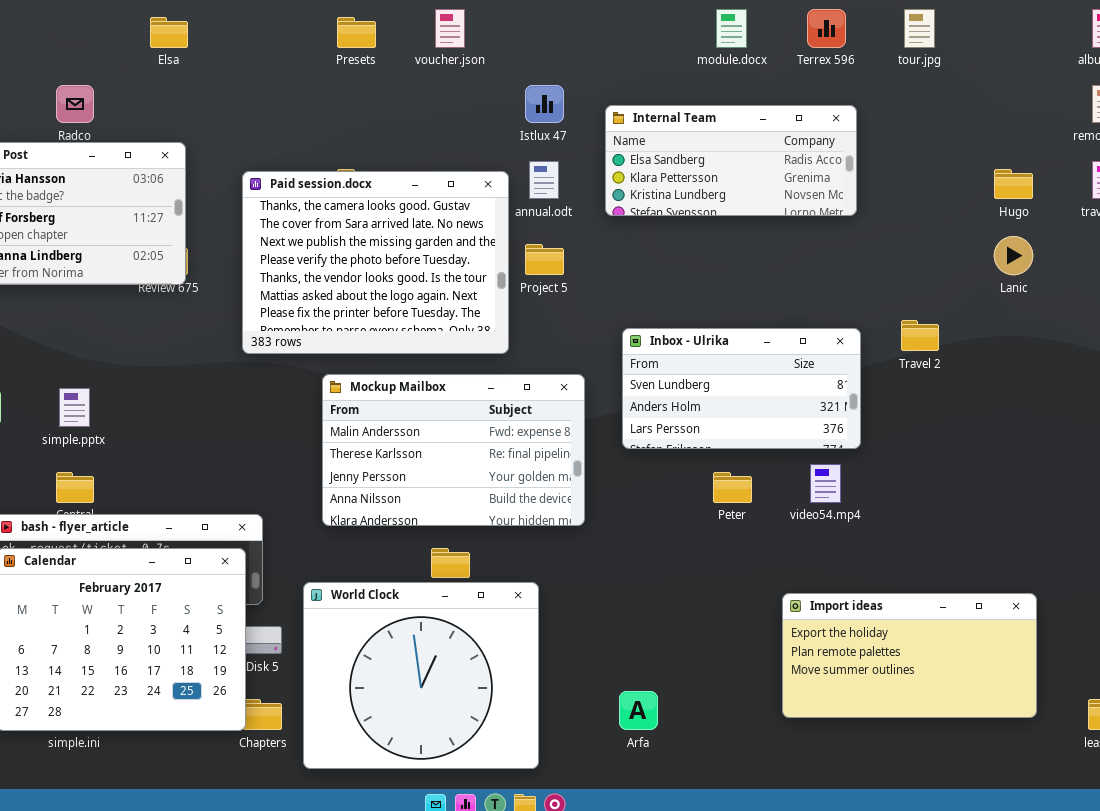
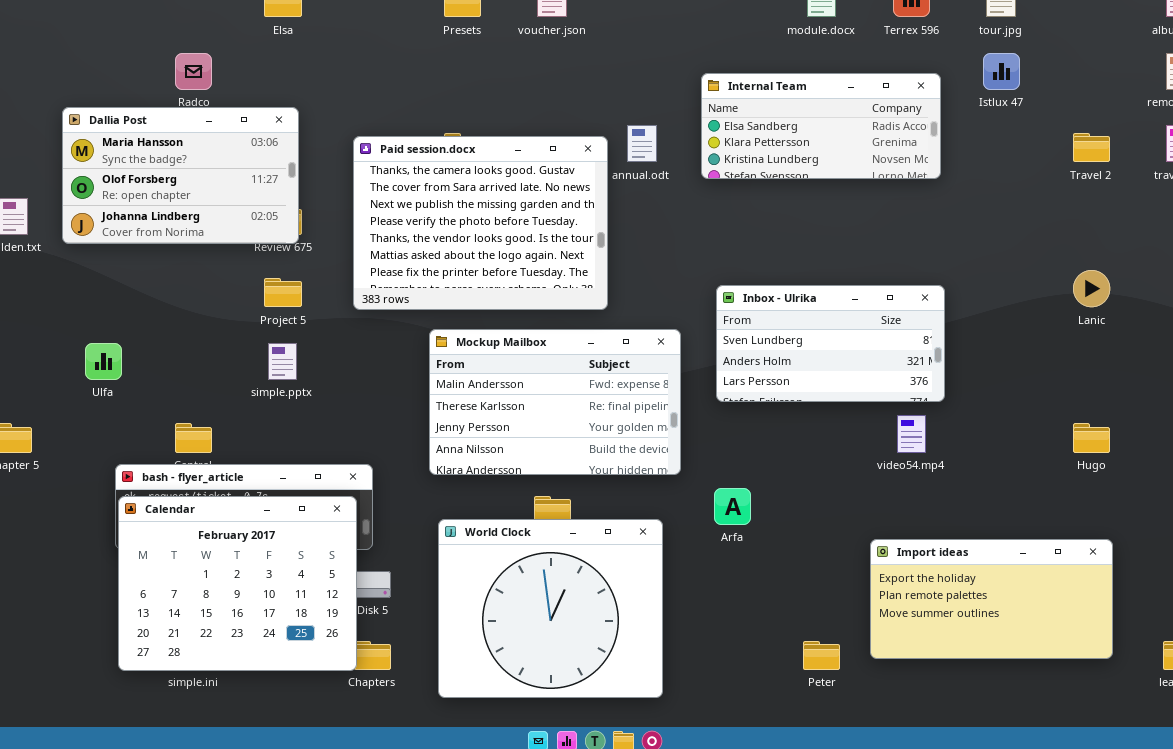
Istlux 47: [525,85,564,123] -> [983,53,1020,90], moved
Hugo: [994,169,1033,199] -> [1073,423,1110,453], moved
Lanic: [994,236,1033,275] -> [1073,270,1110,307], moved
Project 5: [525,244,564,275] -> [264,278,302,307], moved
Travel 2: [901,320,939,351] -> [1073,133,1110,162], moved
simple.pptx: [59,388,90,427] -> [268,343,297,380], moved
Peter: [713,472,752,503] -> [803,641,840,670], moved
World Clock: [303,582,539,769] -> [438,519,663,698], moved
Arfa: [619,691,658,730] -> [714,488,751,525], moved

